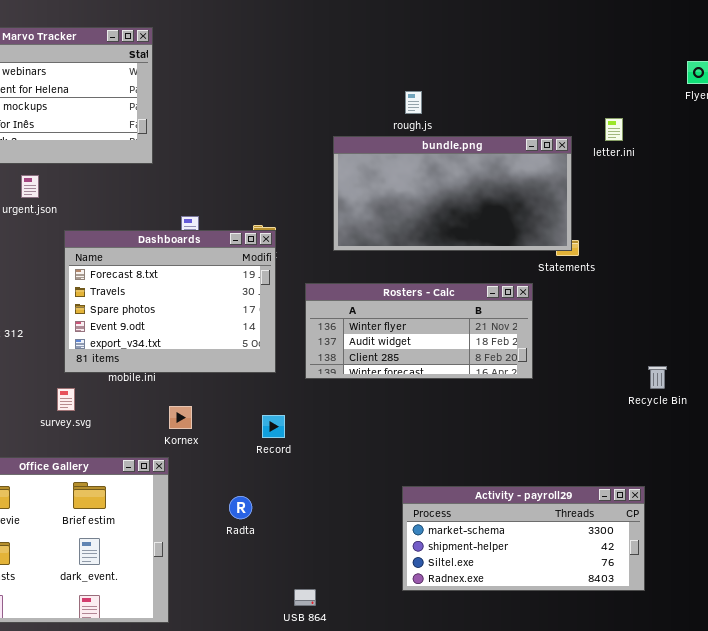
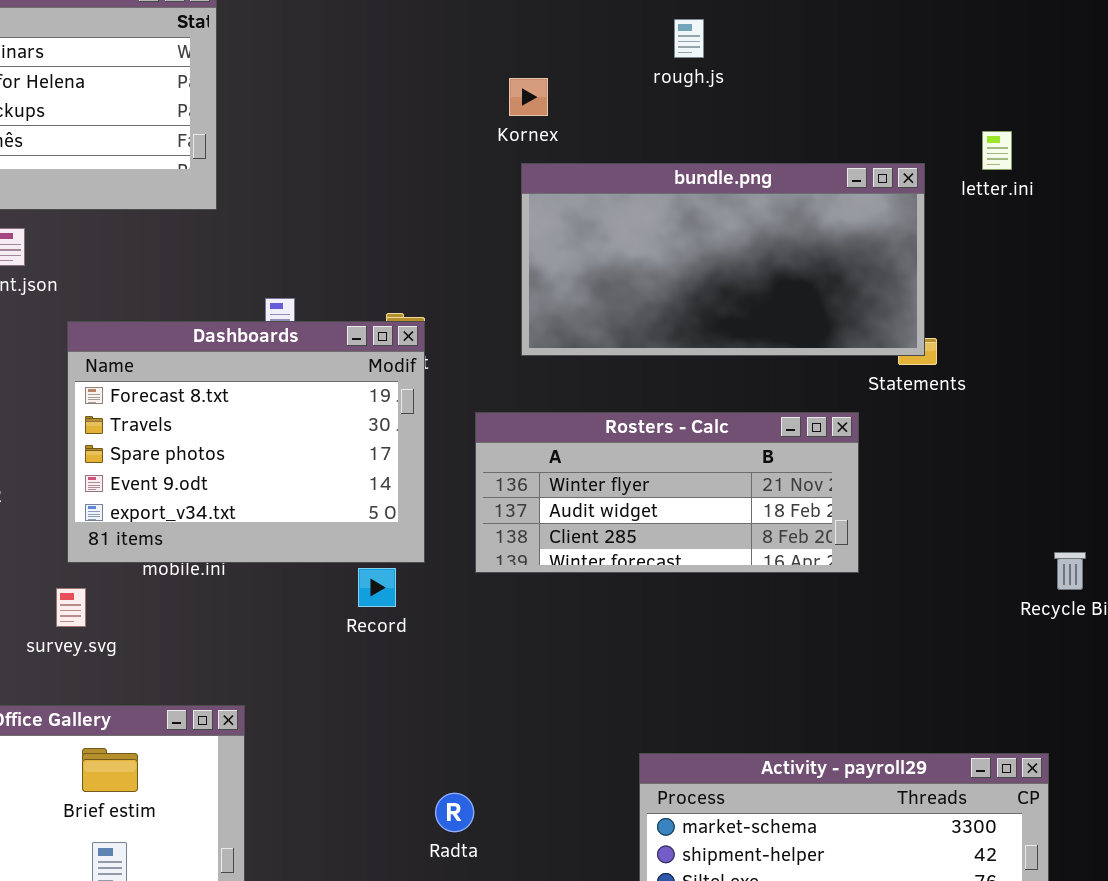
rough.js: [405,91,422,114] -> [674,19,704,58], moved
Kornex: [169,406,192,429] -> [509,78,548,116], moved
Record: [262,415,285,438] -> [358,568,396,607], moved
Radta: [229,496,252,519] -> [435,793,474,832], moved

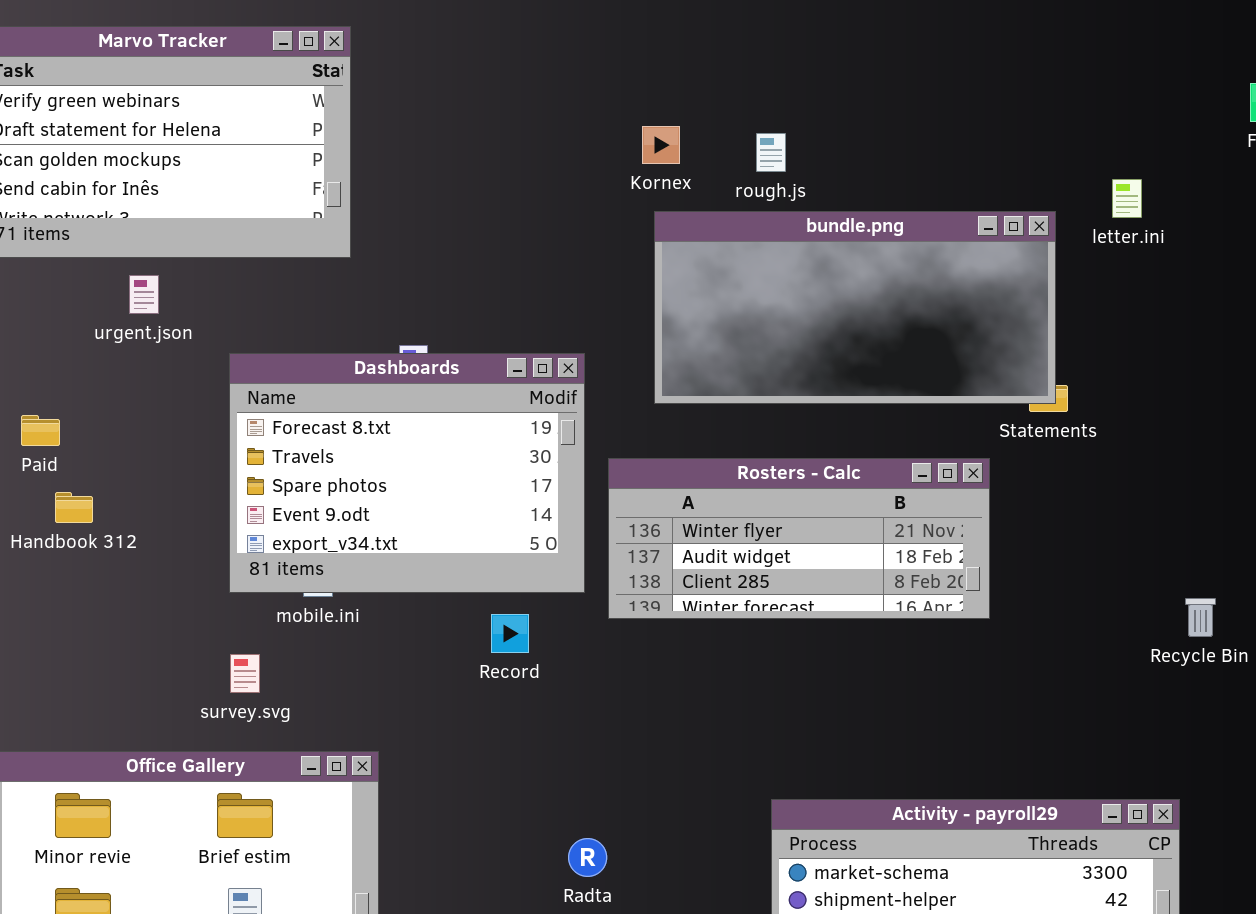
rough.js: [674,19,704,58] -> [756,133,786,172], moved
Dashboards: [67,321,425,563] -> [229,353,585,593], moved
survey.svg: [56,588,86,627] -> [230,654,260,693], moved

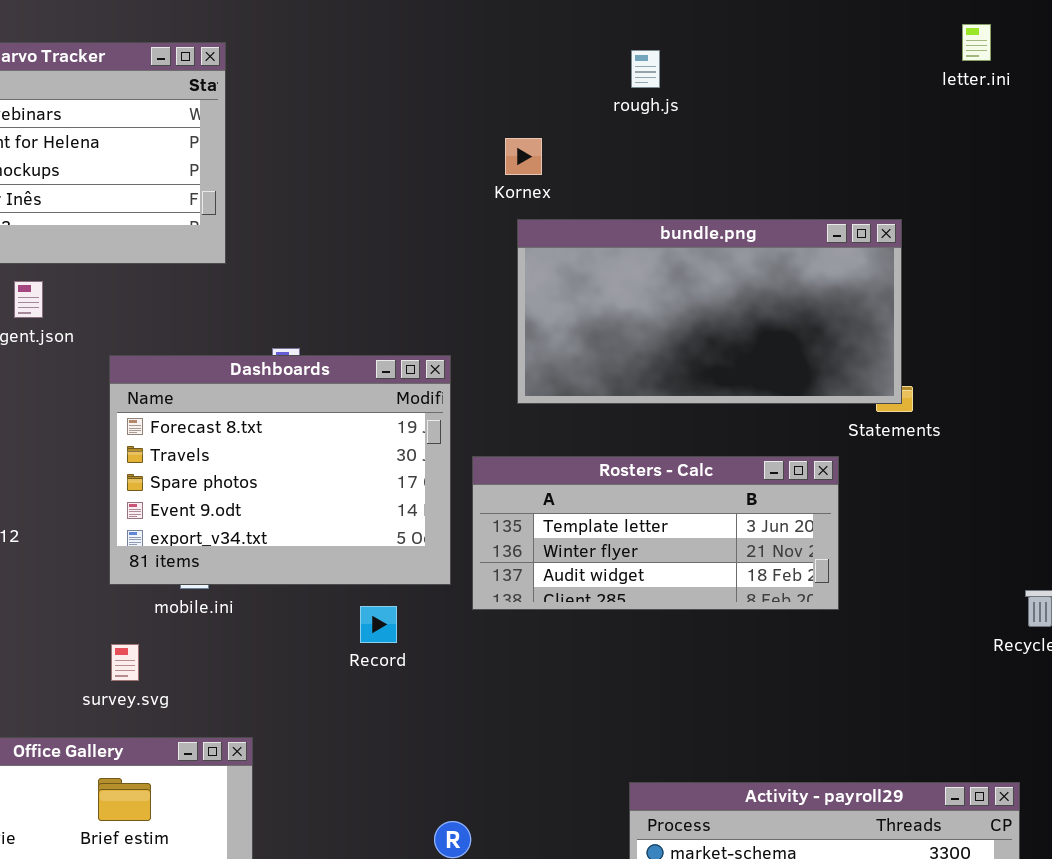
rough.js: [756,133,786,172] -> [631,50,660,88], moved
letter.ini: [1112,179,1142,218] -> [962,24,991,61], moved
Rosters - Calc: [608,458,990,619] -> [472,456,839,610], scrolled up 1 row

